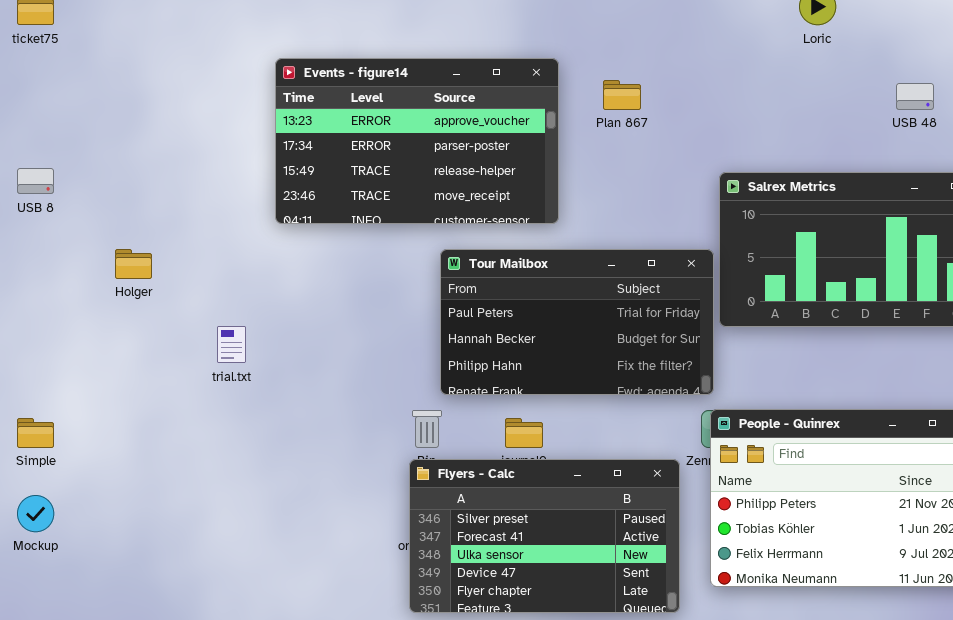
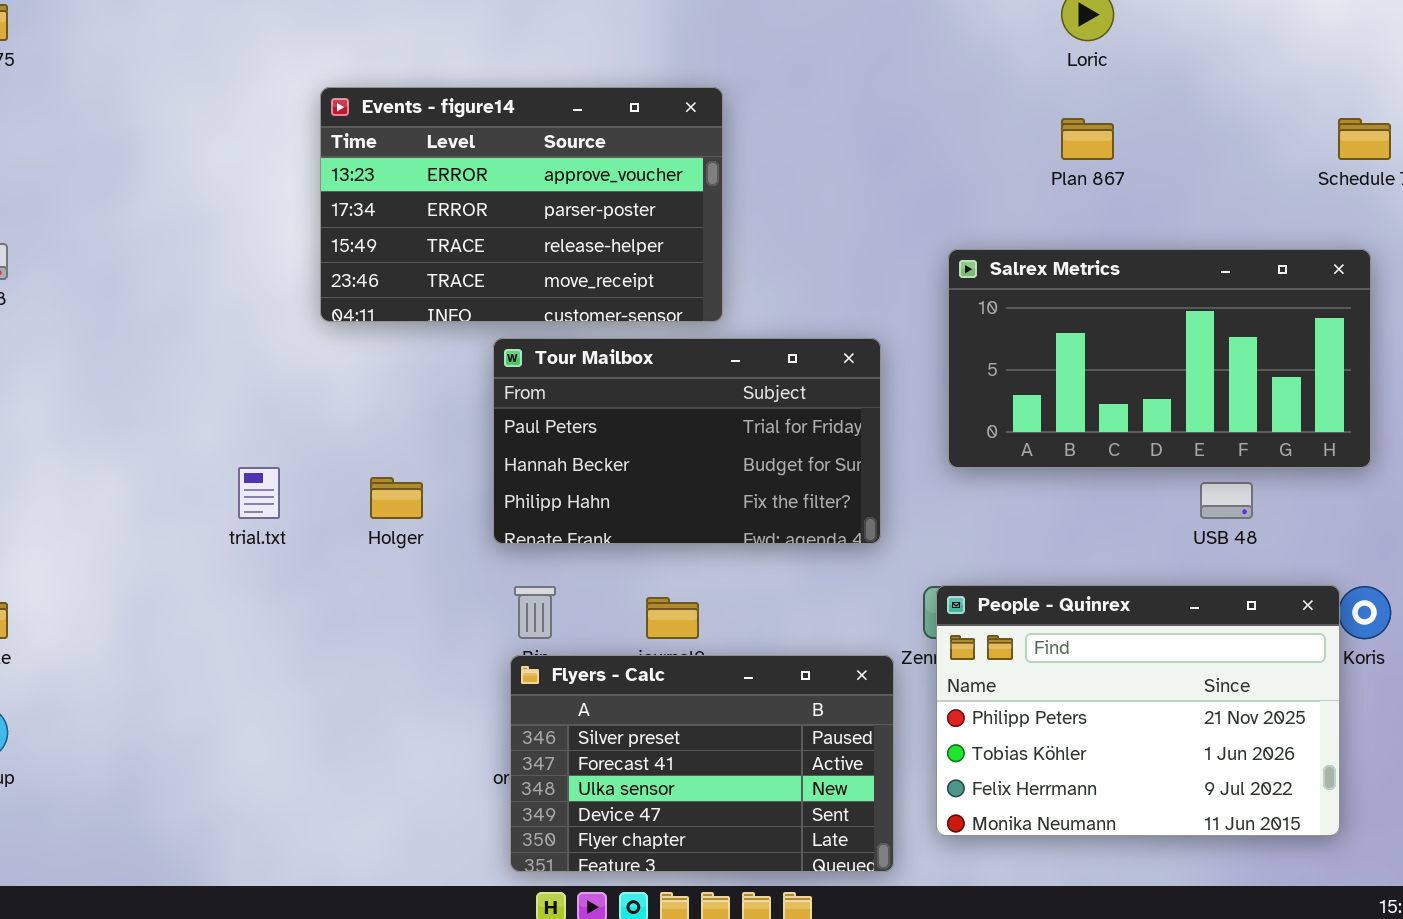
Plan 867: [603,80,641,110] -> [1061,118,1114,160], moved
USB 48: [896,83,934,110] -> [1200,482,1253,519], moved
Holger: [115,249,152,279] -> [370,477,423,519], moved
Tour Mailbox: [440,249,714,395] -> [493,338,881,544], moved

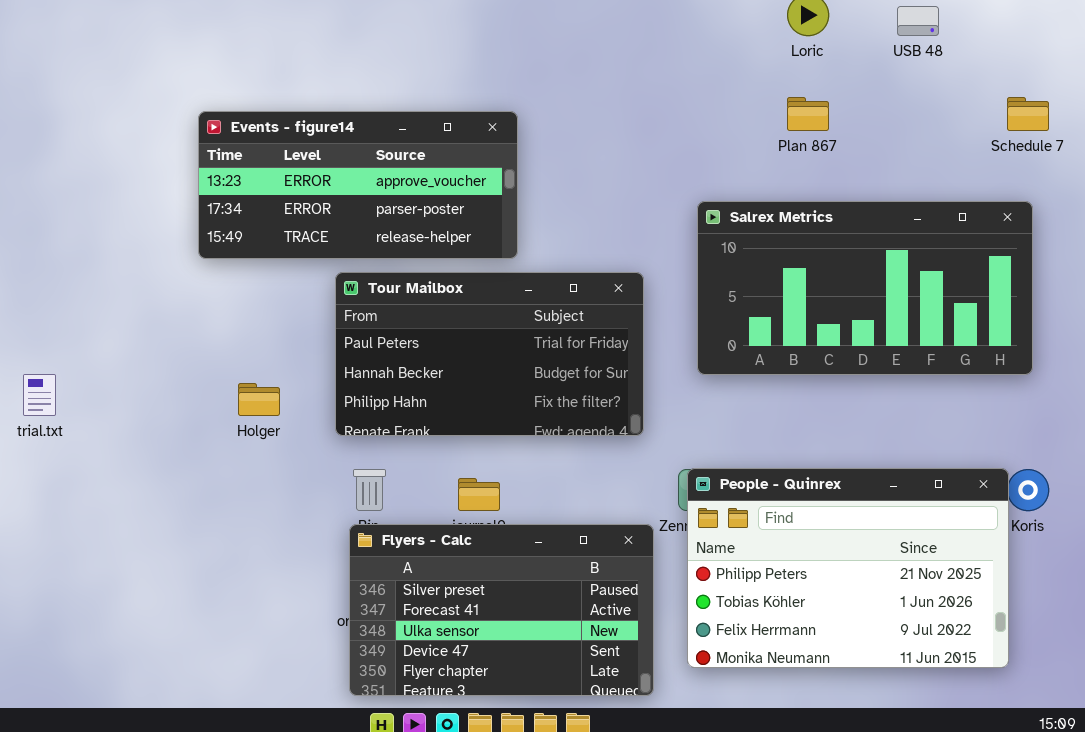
Events - figure14: [320,87,723,322] -> [198,111,518,259], resized
trial.txt: [238,467,280,519] -> [23,374,56,416], moved
USB 48: [1200,482,1253,519] -> [897,6,939,36], moved

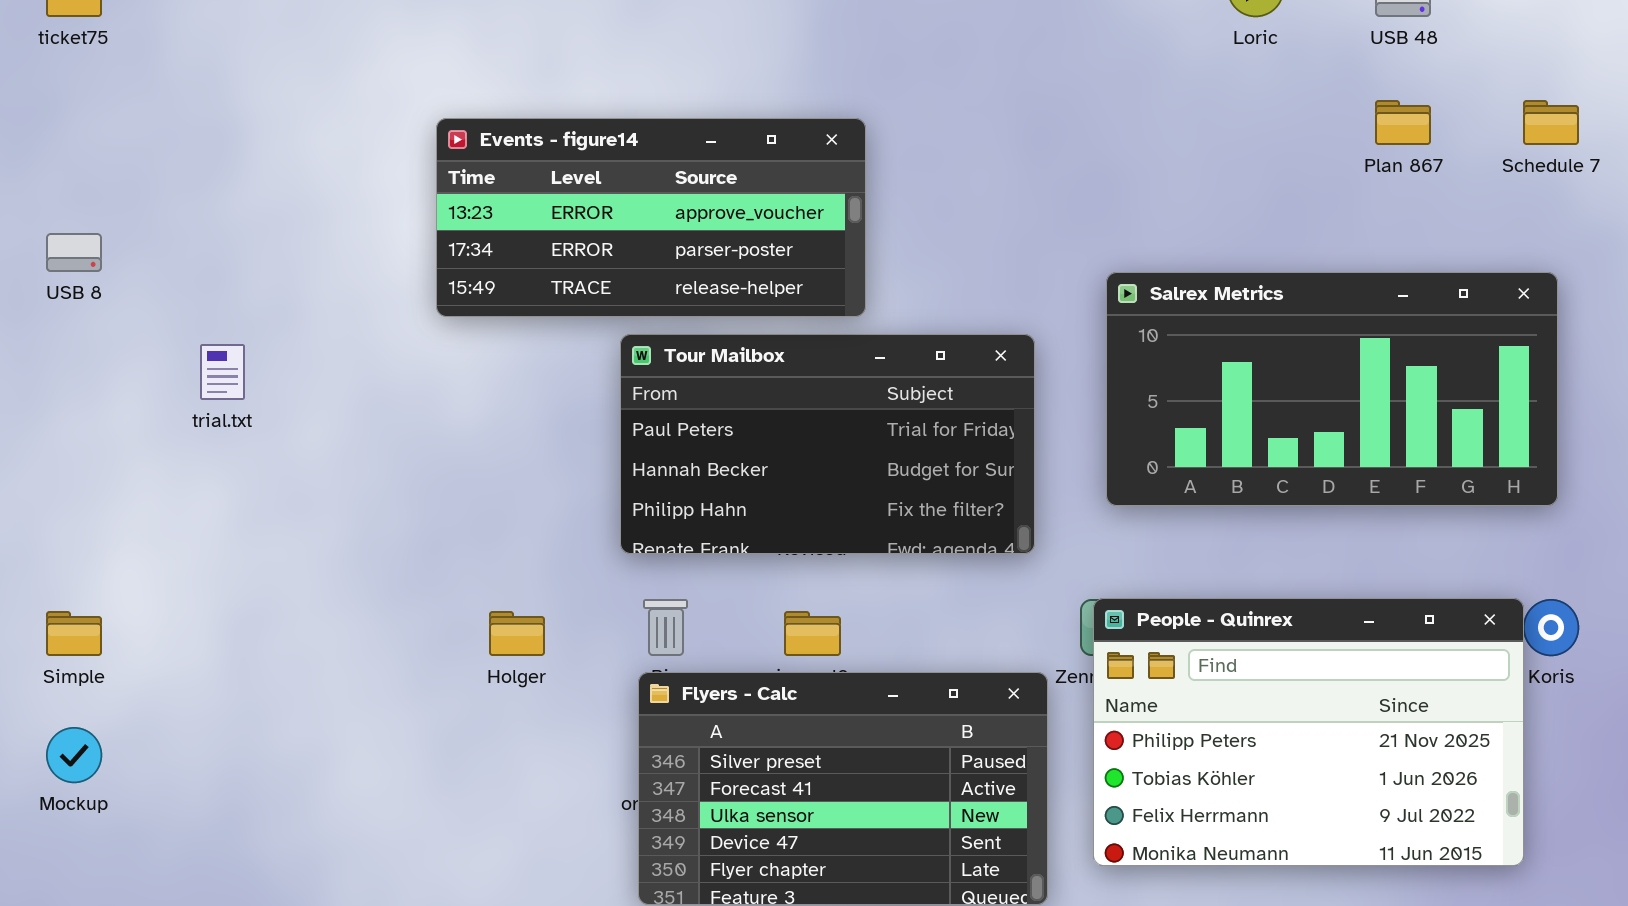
Plan 867: [787,97,829,131] -> [1375,100,1431,145], moved
Salrex Metrics: [697,201,1033,375] -> [1106,272,1558,506], moved
trial.txt: [23,374,56,416] -> [200,344,245,400], moved
Holger: [238,383,280,416] -> [489,611,545,656], moved

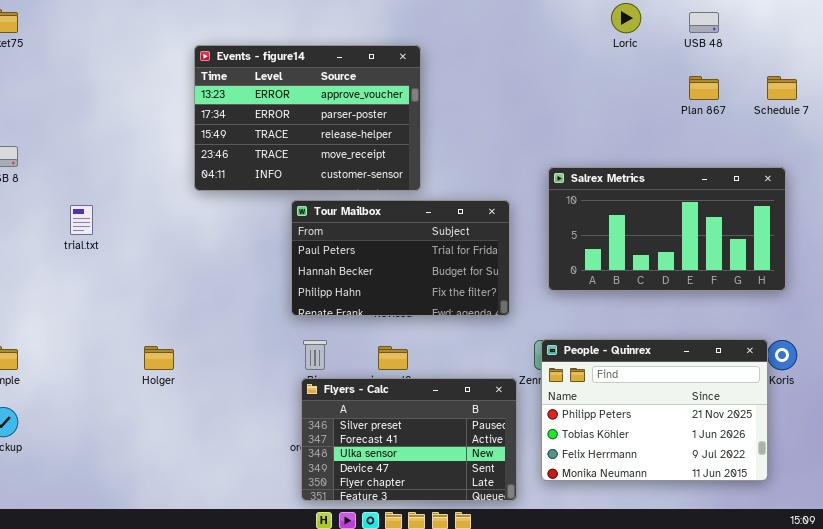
Events - figure14: [436,118,866,317] -> [194,45,421,191], resized
Holger: [489,611,545,656] -> [144,346,174,370], moved

